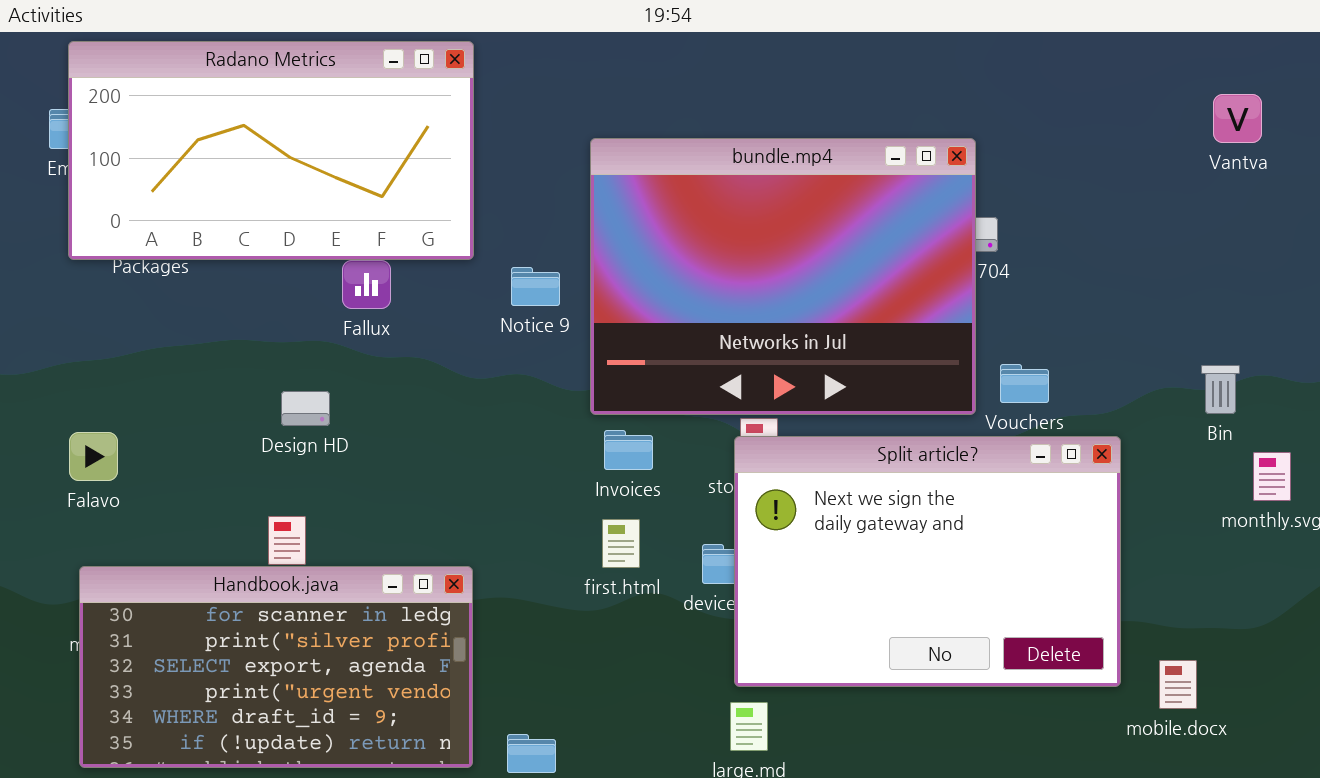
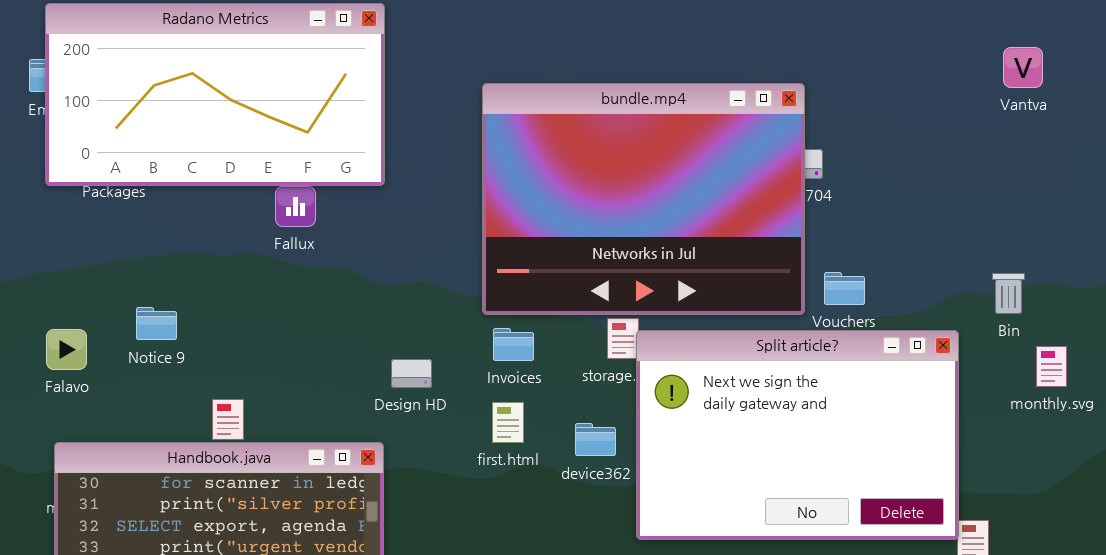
Notice 9: [511,267,560,306] -> [136,307,177,340], moved
Design HD: [281,391,330,426] -> [391,359,432,388], moved
Split article?: [734,436,1121,687] -> [636,330,959,540], moved

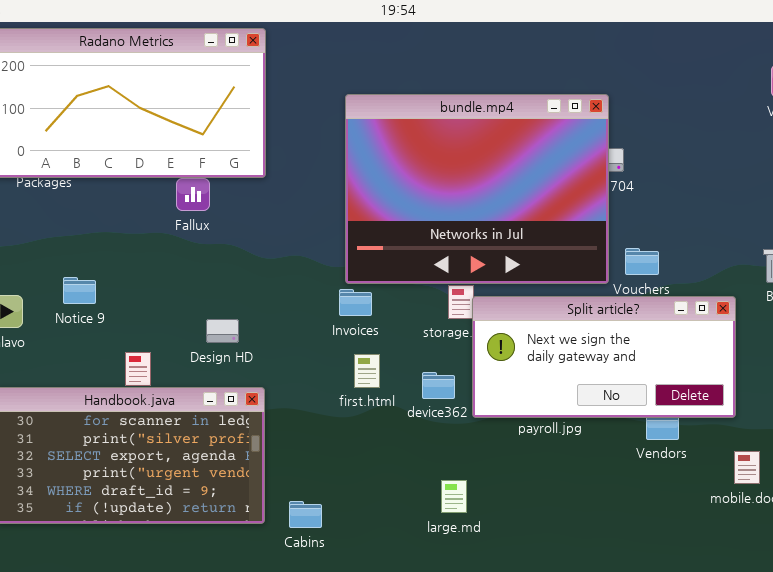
Invoices: [493,328,534,361] -> [339,289,372,316], moved
Split article?: [636,330,959,540] -> [472,296,736,418], resized
Design HD: [391,359,432,388] -> [206,319,239,343], moved

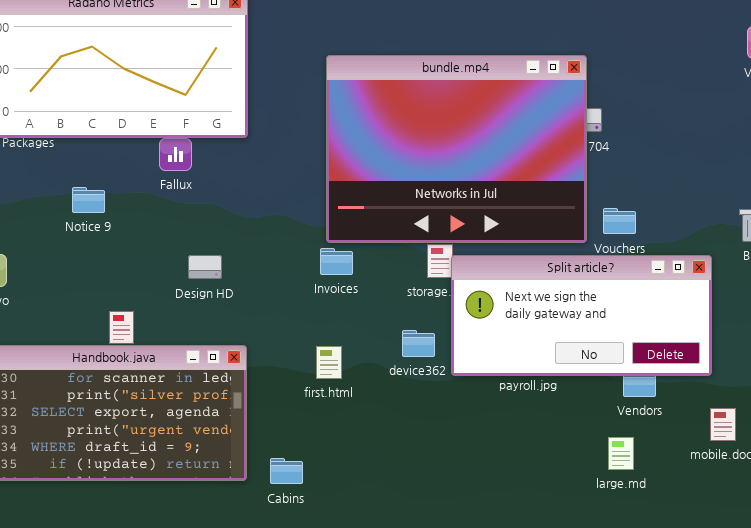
Notice 9: [63,277,96,304] -> [72,187,105,213], moved
Design HD: [206,319,239,343] -> [188,255,222,279], moved
first.html: [354,354,380,388] -> [316,346,342,379], moved
large.md: [441,480,467,513] -> [608,437,634,470], moved

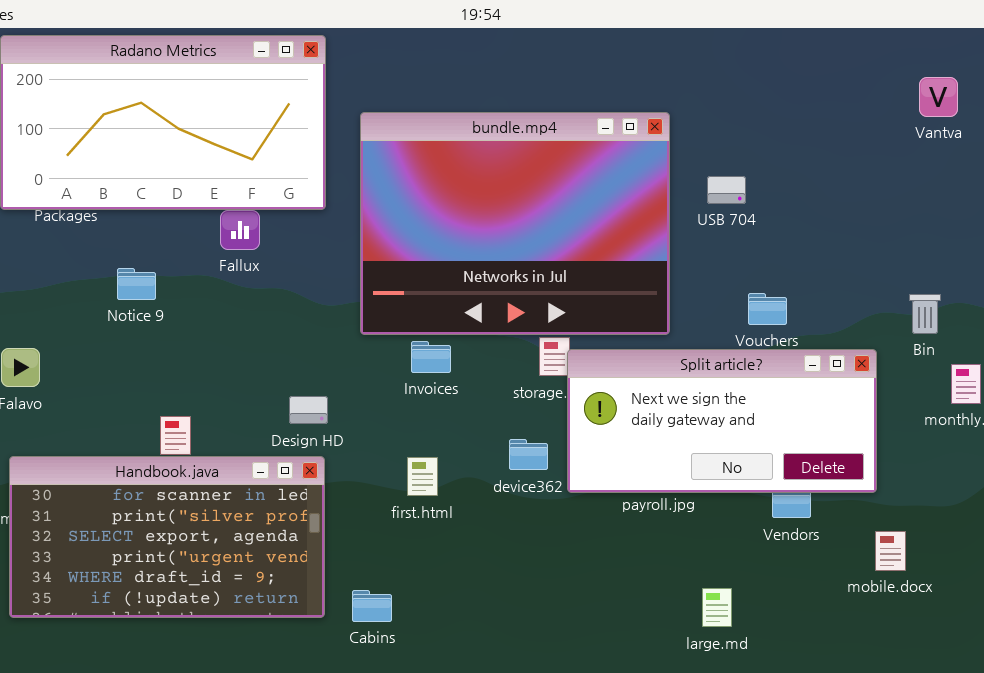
bundle.mp4: [326,55,587,243] -> [360,112,670,335], moved
Design HD: [188,255,222,279] -> [289,396,328,424], moved
large.md: [608,437,634,470] -> [702,588,732,627], moved

